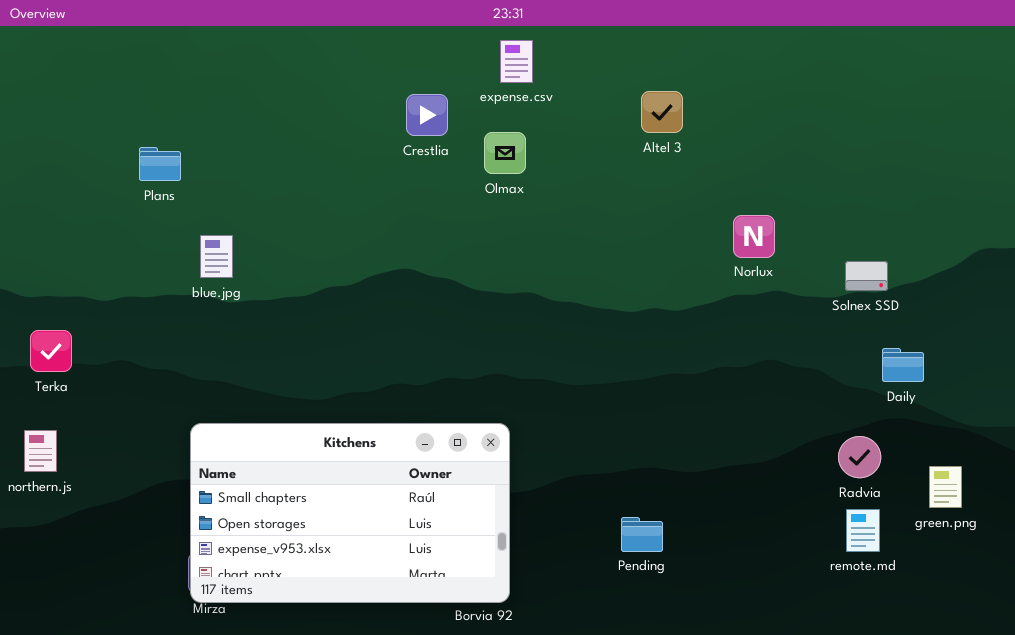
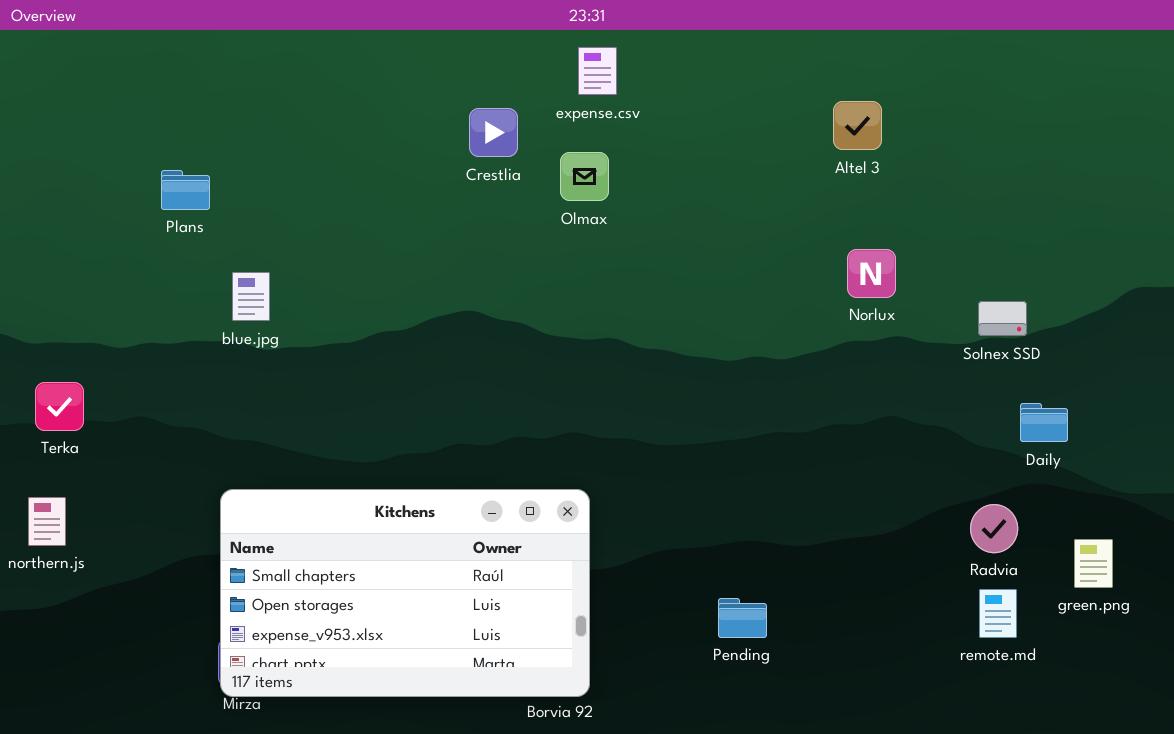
Altel 3: [641,91,683,133] -> [833,101,882,150], moved

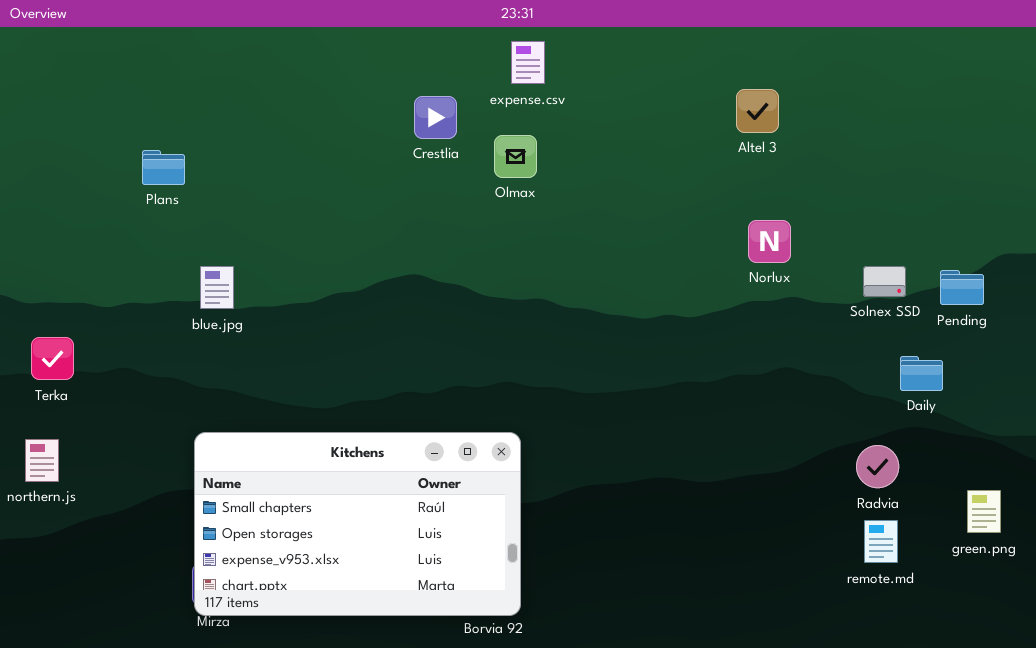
blue.jpg: [232,272,270,321] -> [200,266,234,309], moved
green.png: [1074,539,1113,588] -> [967,490,1001,533], moved
Pending: [718,598,767,638] -> [940,270,984,305], moved

